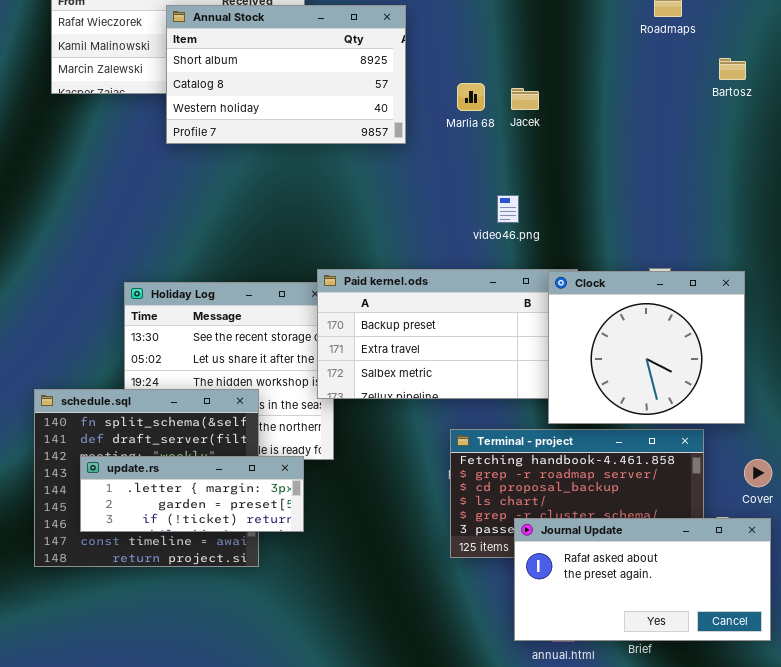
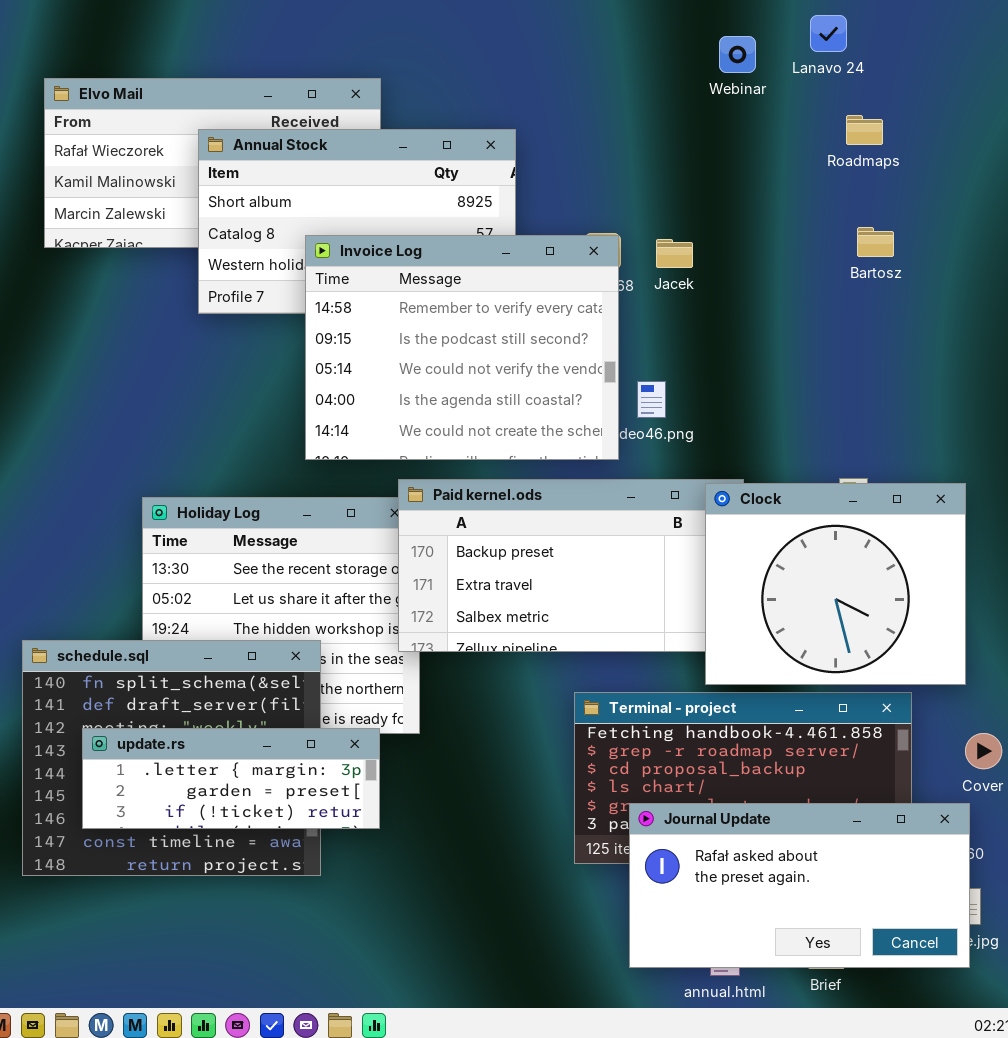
Bartosz: [719,58,746,80] -> [857,227,894,257], moved
Invoice Log: none -> [305,235,619,460], opened
Journal Update: [514,518,771,641] -> [629,803,970,968], moved

